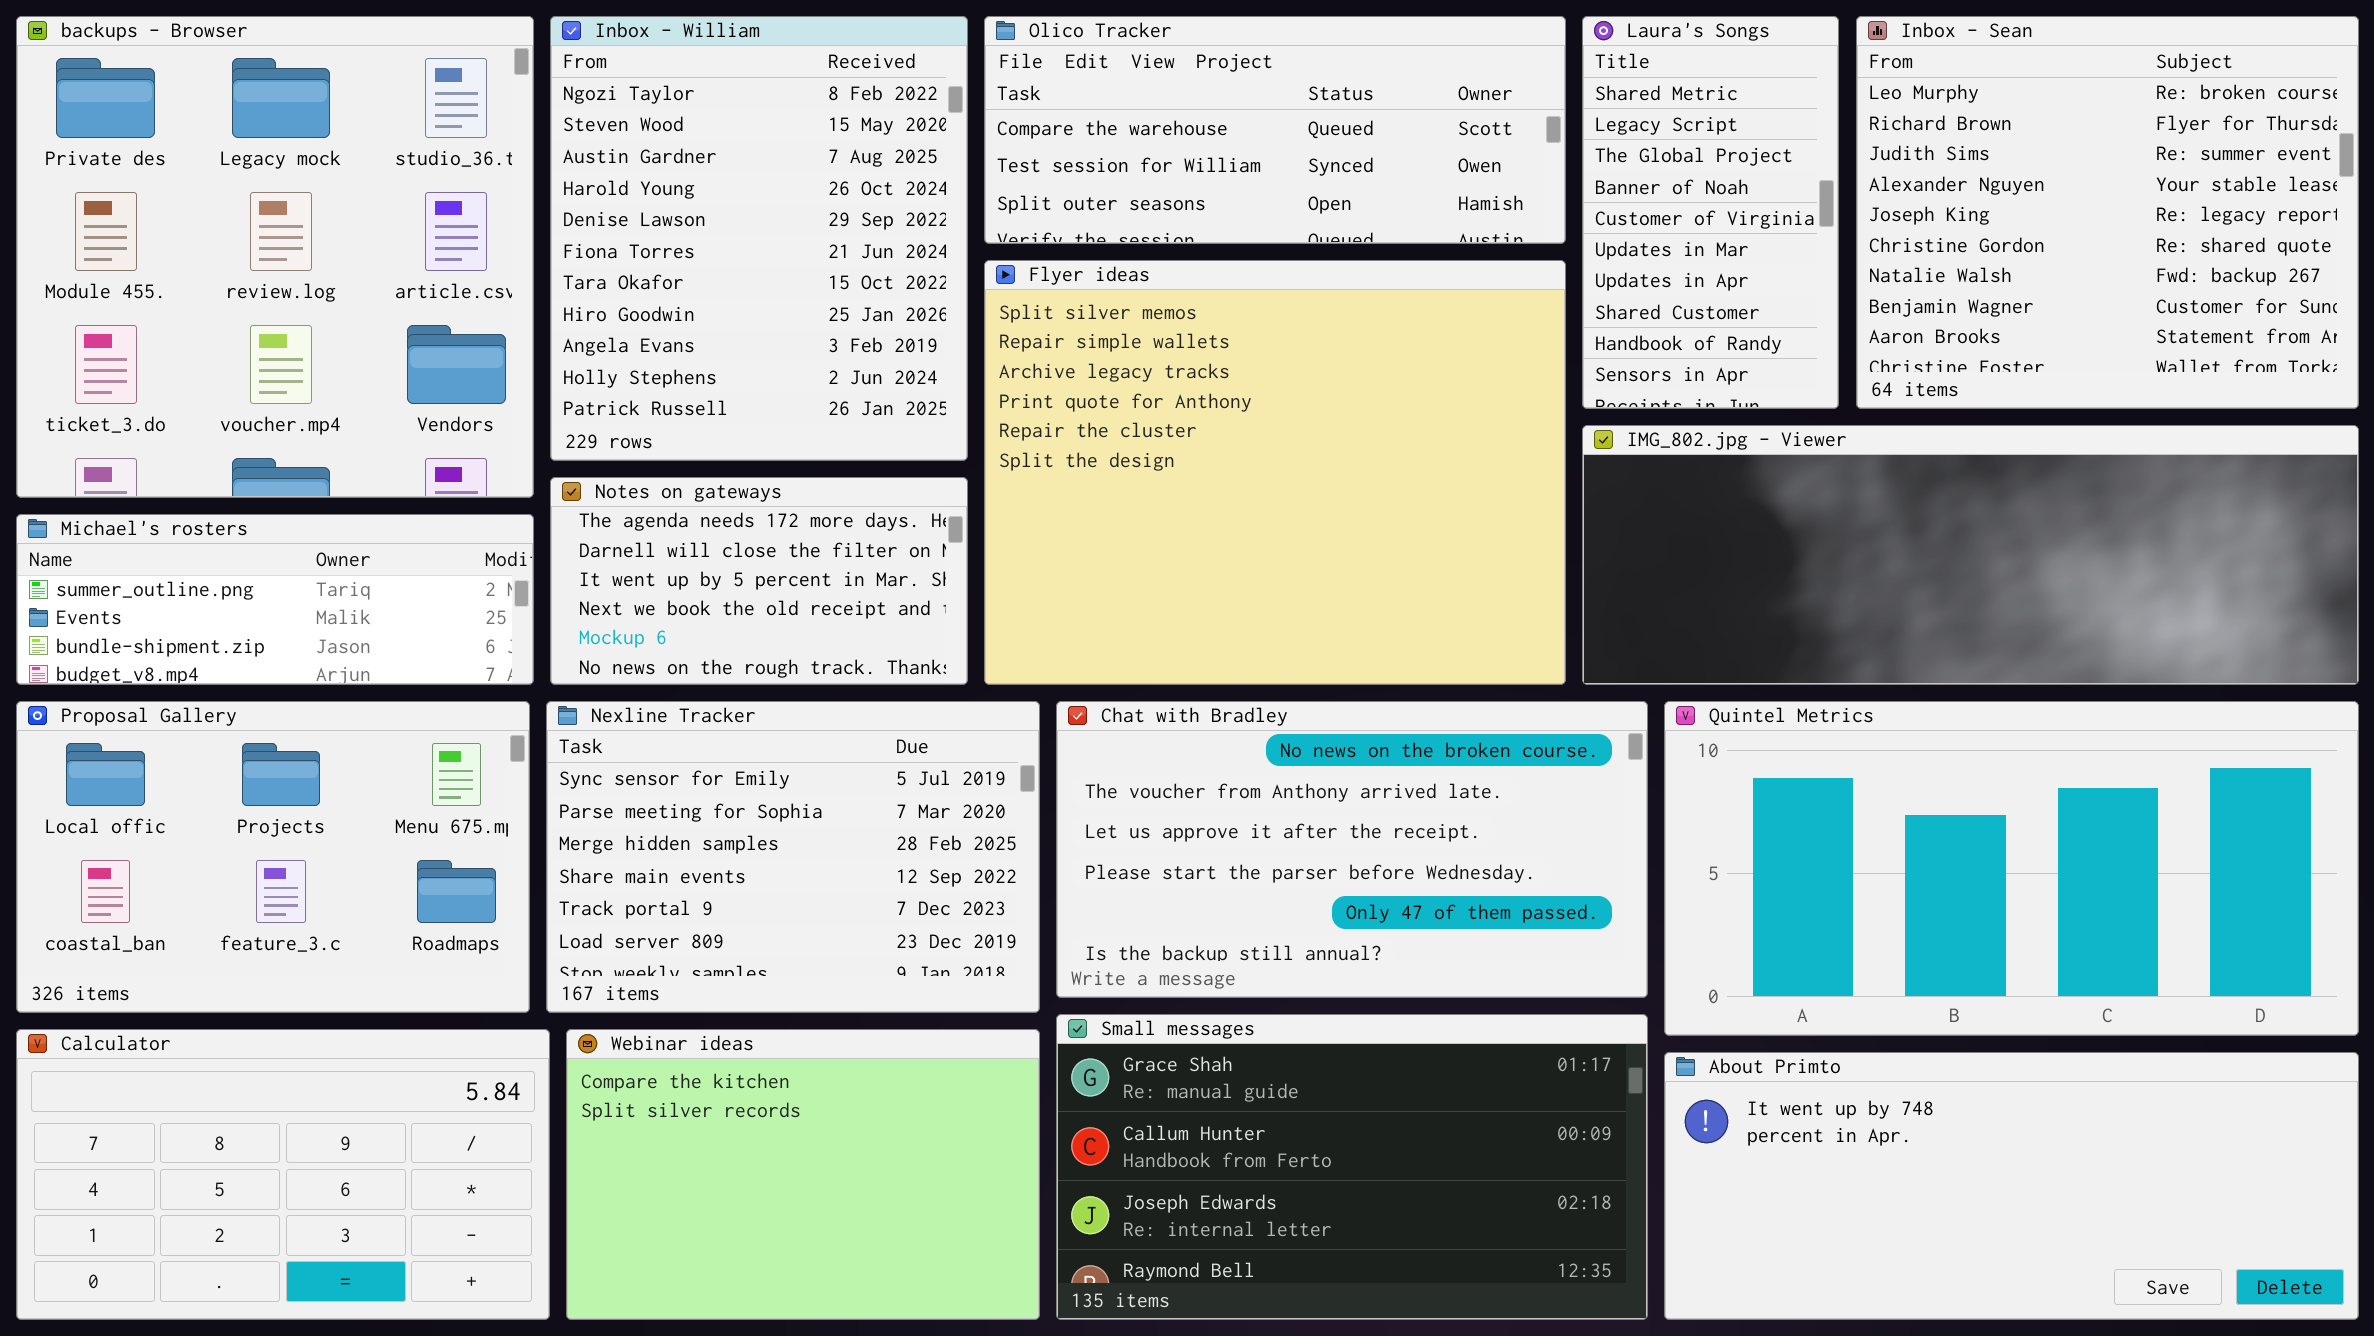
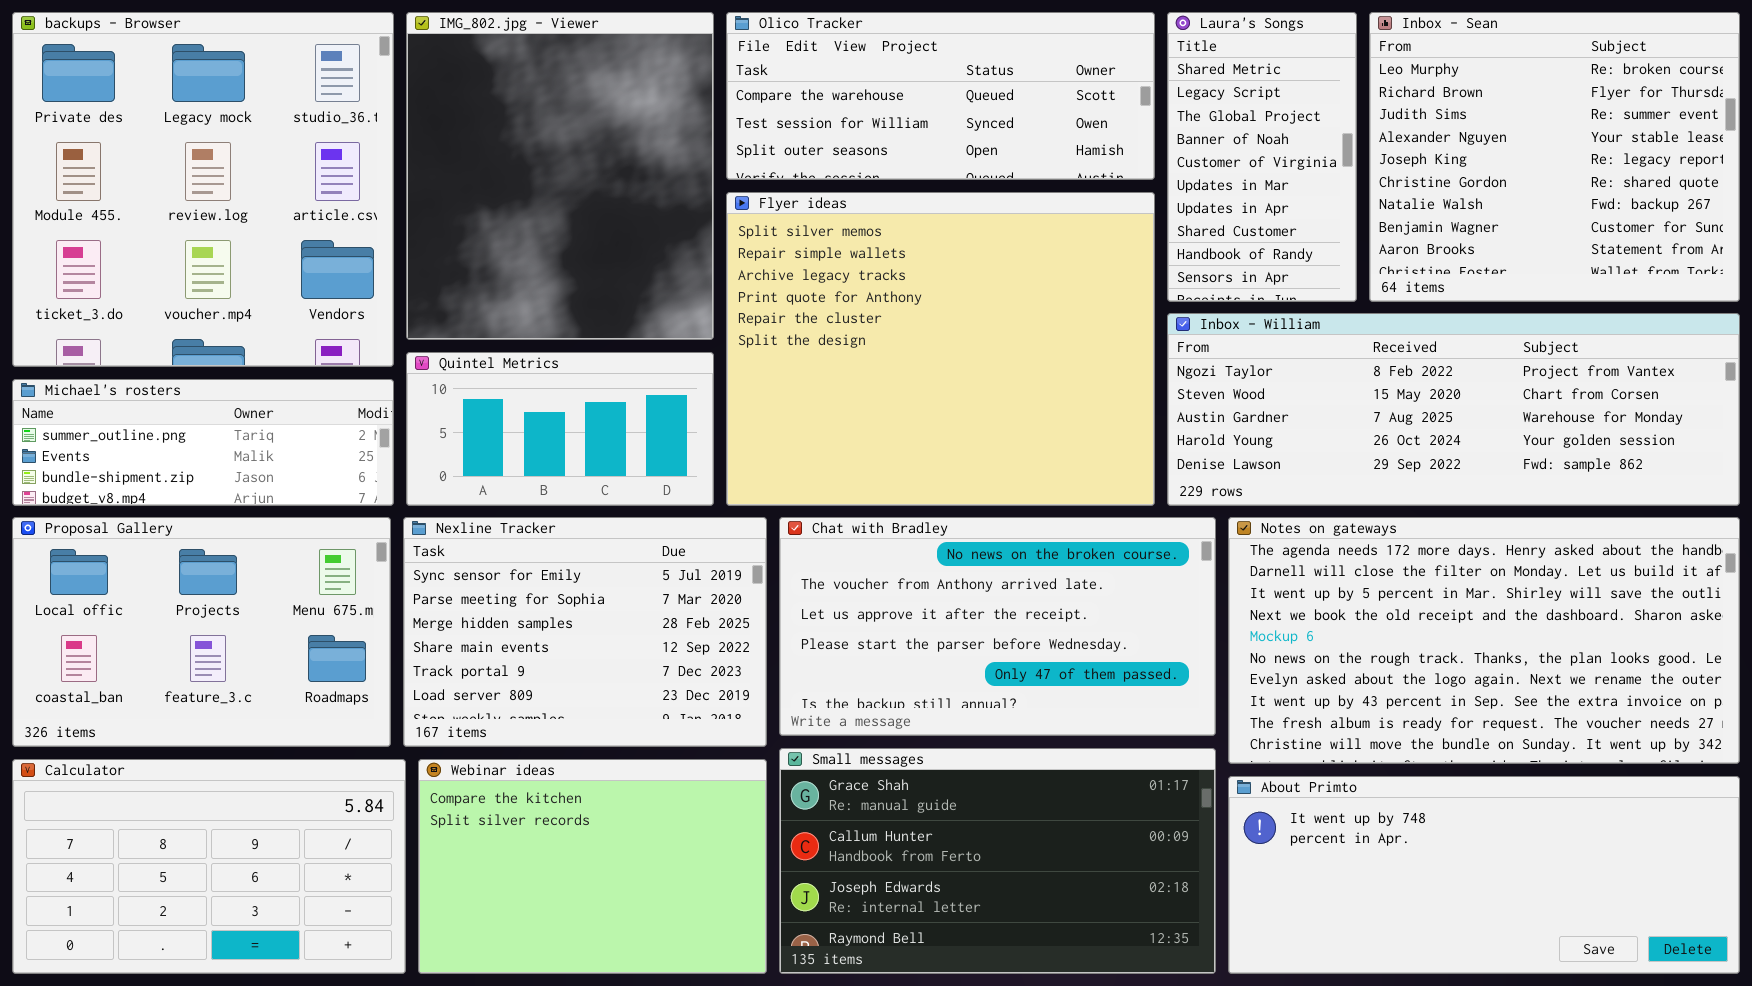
Inbox - William: [550,16,968,461] -> [1167,313,1740,506], moved, resized
IMG_802.jpg - Viewer: [1582,425,2359,685] -> [406,12,714,340], moved, resized
Notes on gateways: [550,477,968,685] -> [1228,517,1740,764], moved, resized
Quintel Metrics: [1664,701,2359,1036] -> [406,352,714,506], moved, resized

